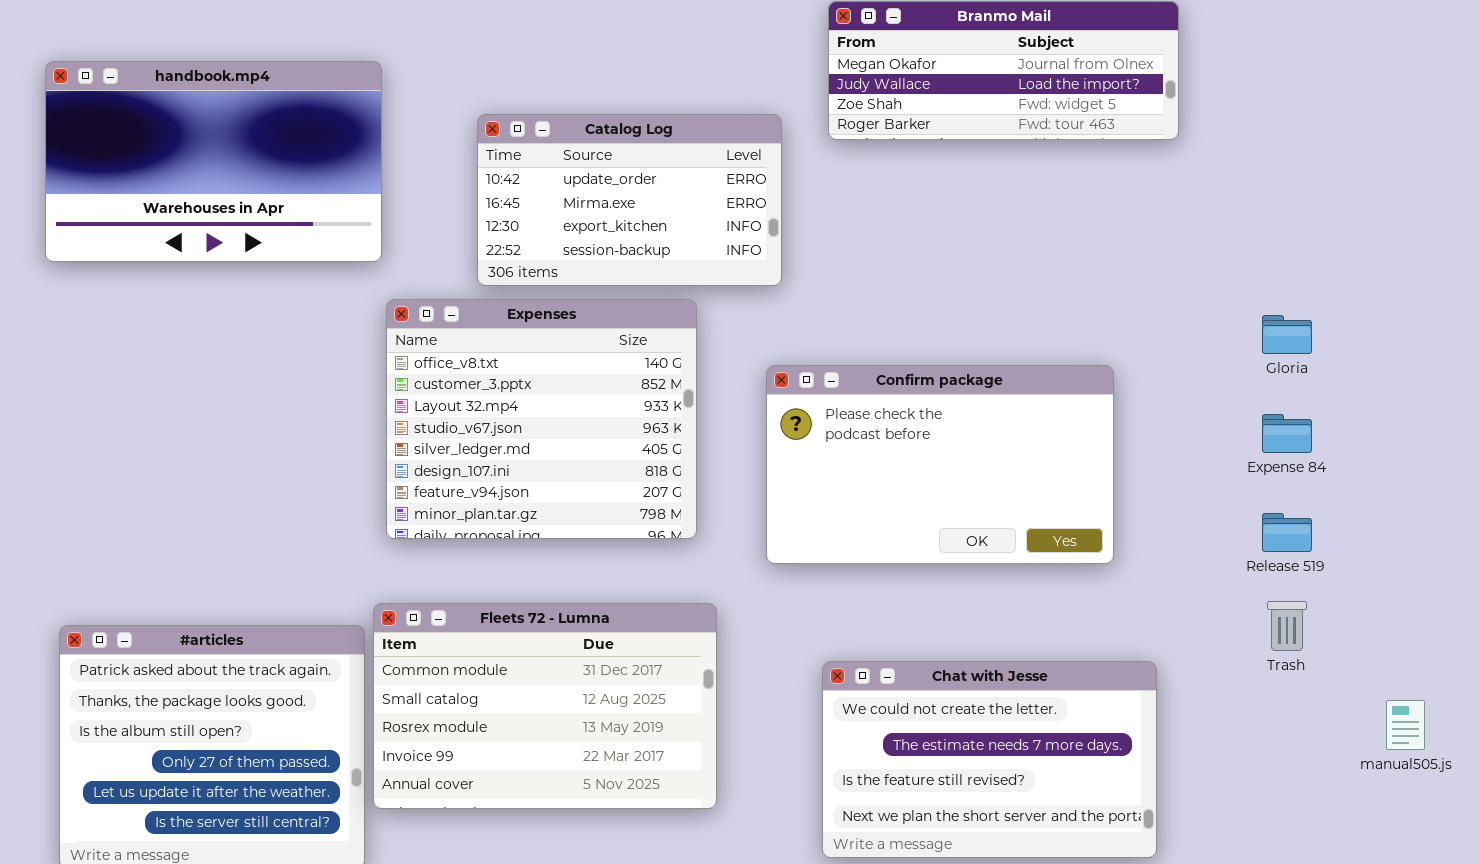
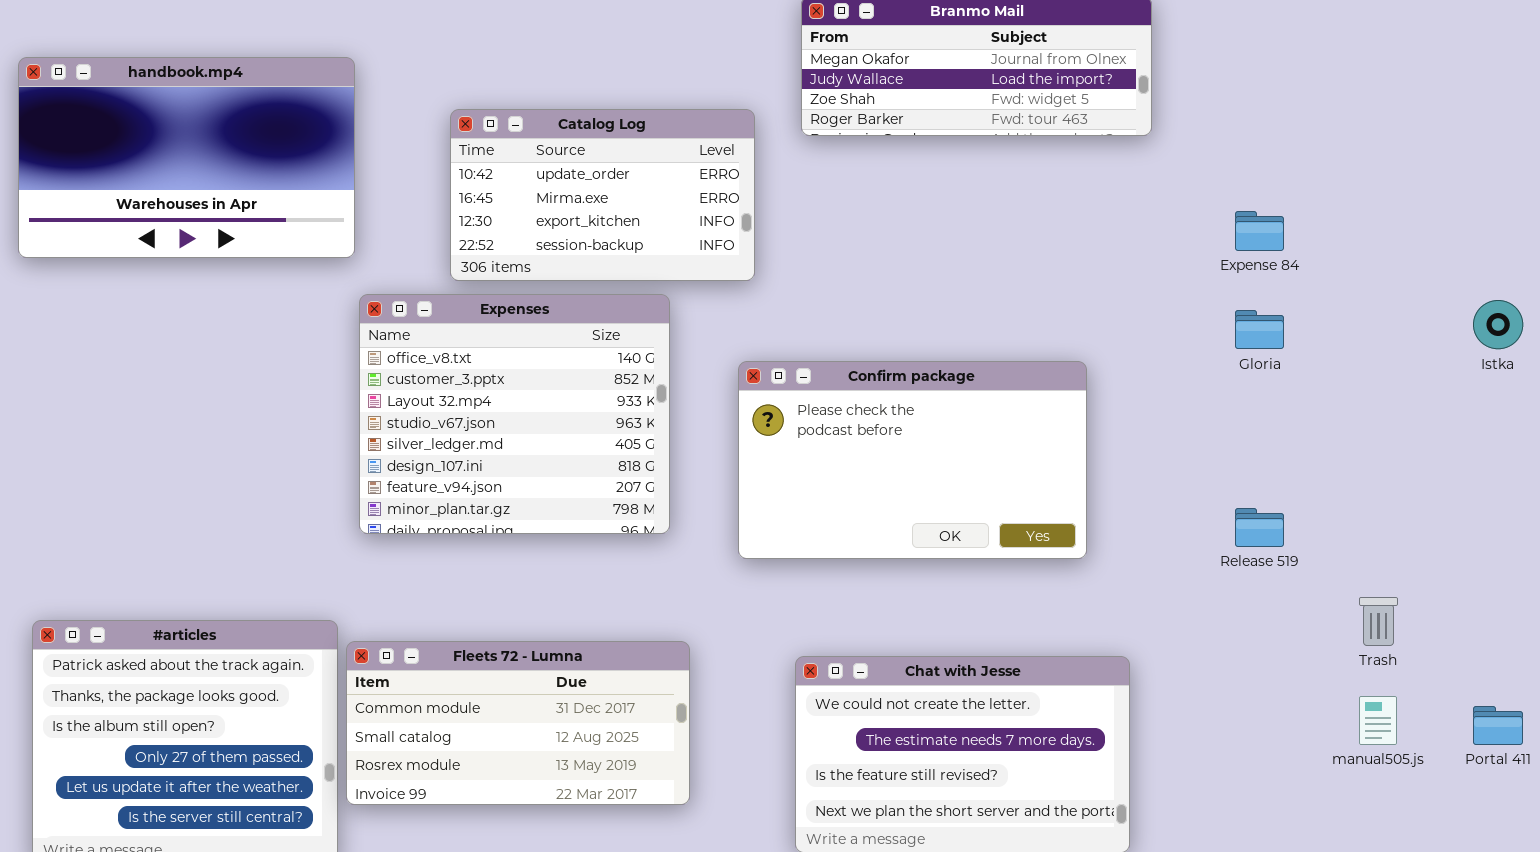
Expense 84: [1262,414,1312,453] -> [1235,211,1284,251], moved
Trash: [1267,601,1307,651] -> [1359,597,1398,646], moved
Fleets 72 - Lumna: [373,603,717,809] -> [346,641,690,805], resized

